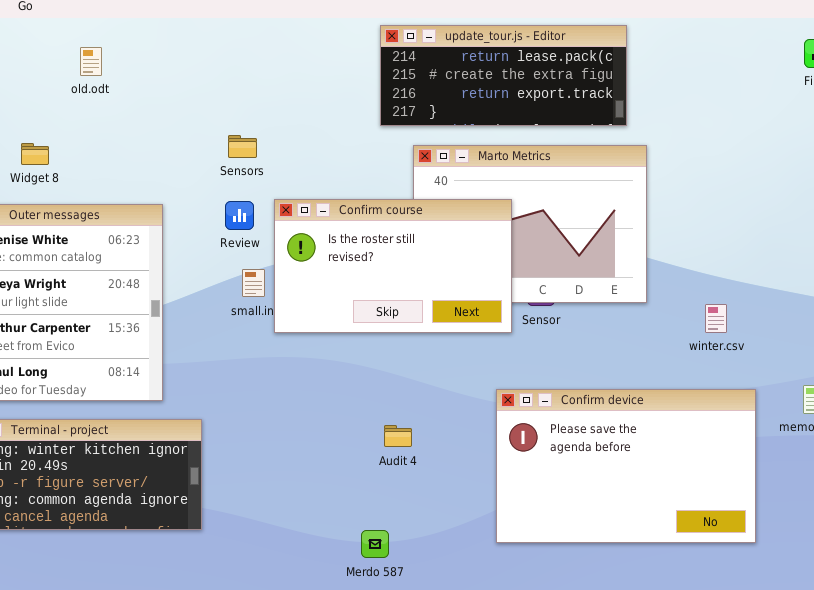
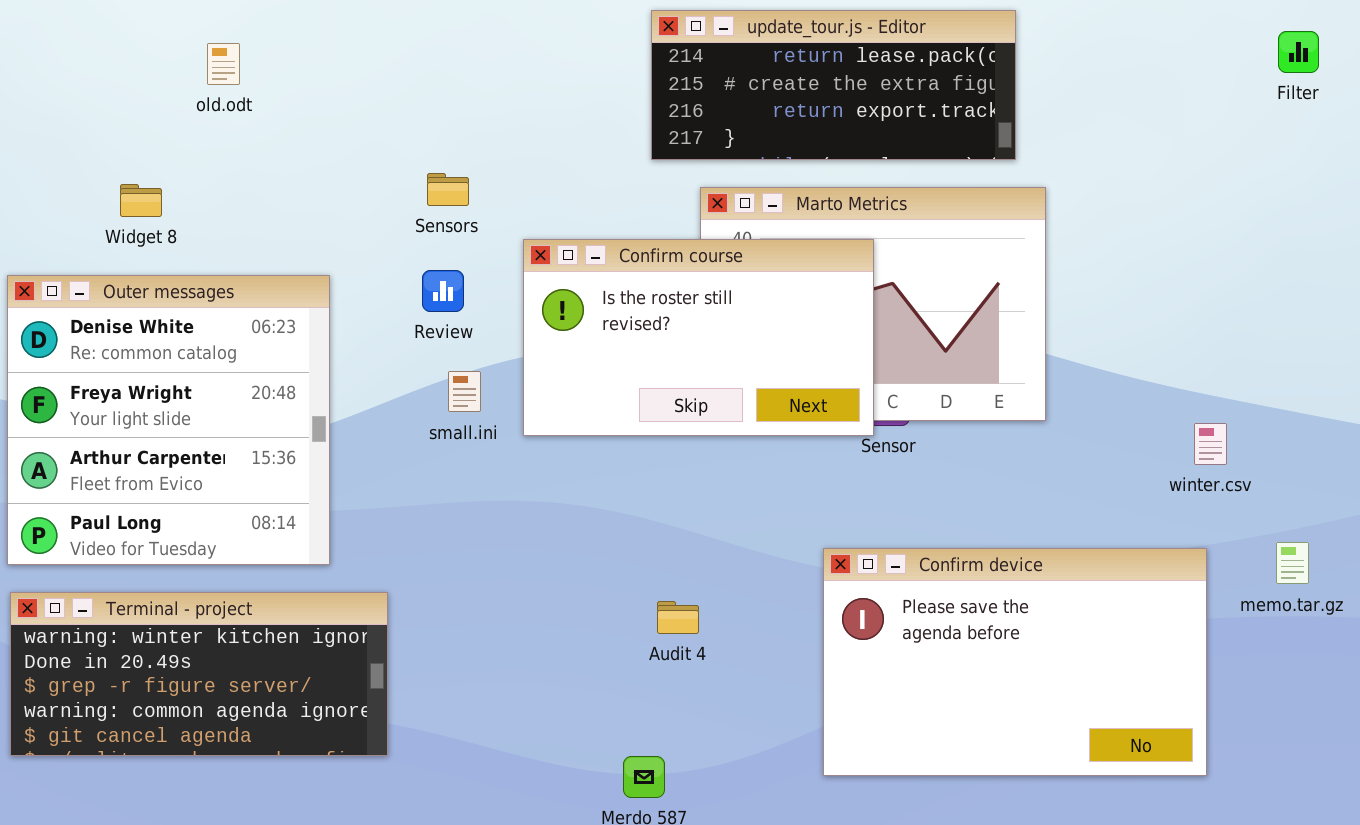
Confirm course: [274,199,512,333] -> [523,239,874,436], moved
winter.csv: [705,304,727,333] -> [1194,423,1227,465], moved

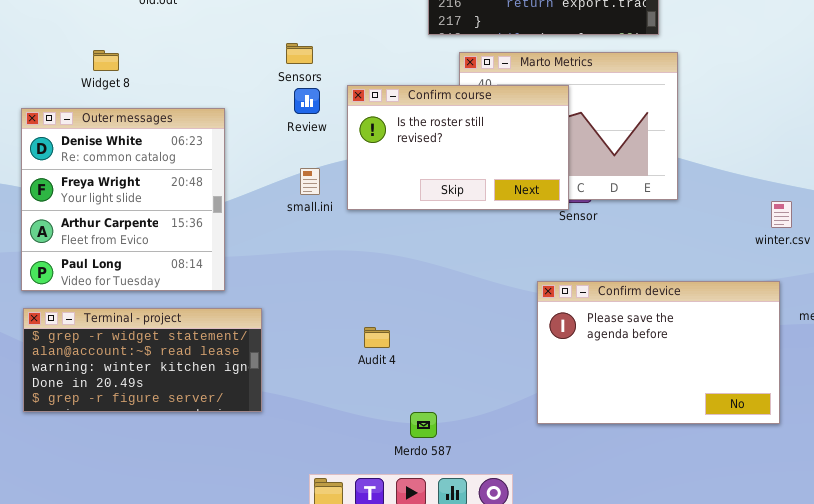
Review: [422,270,464,312] -> [294,88,320,114], moved
Terminal - project: [10,592,388,756] -> [23,308,262,412], scrolled up 2 rows
Audit 4: [657,601,699,634] -> [364,327,390,348], moved

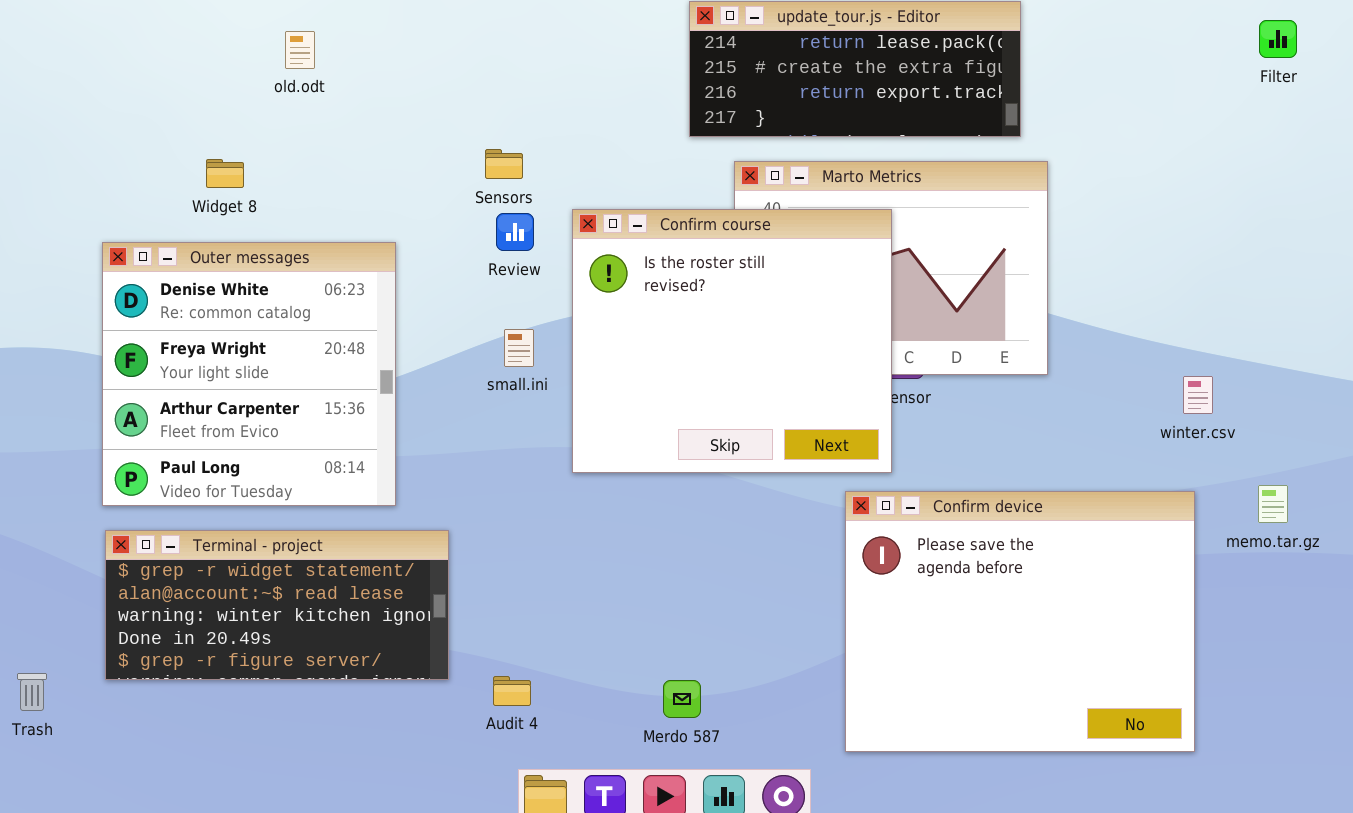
Confirm course: [347,85,569,210] -> [572,209,892,473], resized
Confirm device: [537,281,780,424] -> [845,491,1195,752], resized
Audit 4: [364,327,390,348] -> [493,676,531,706], moved

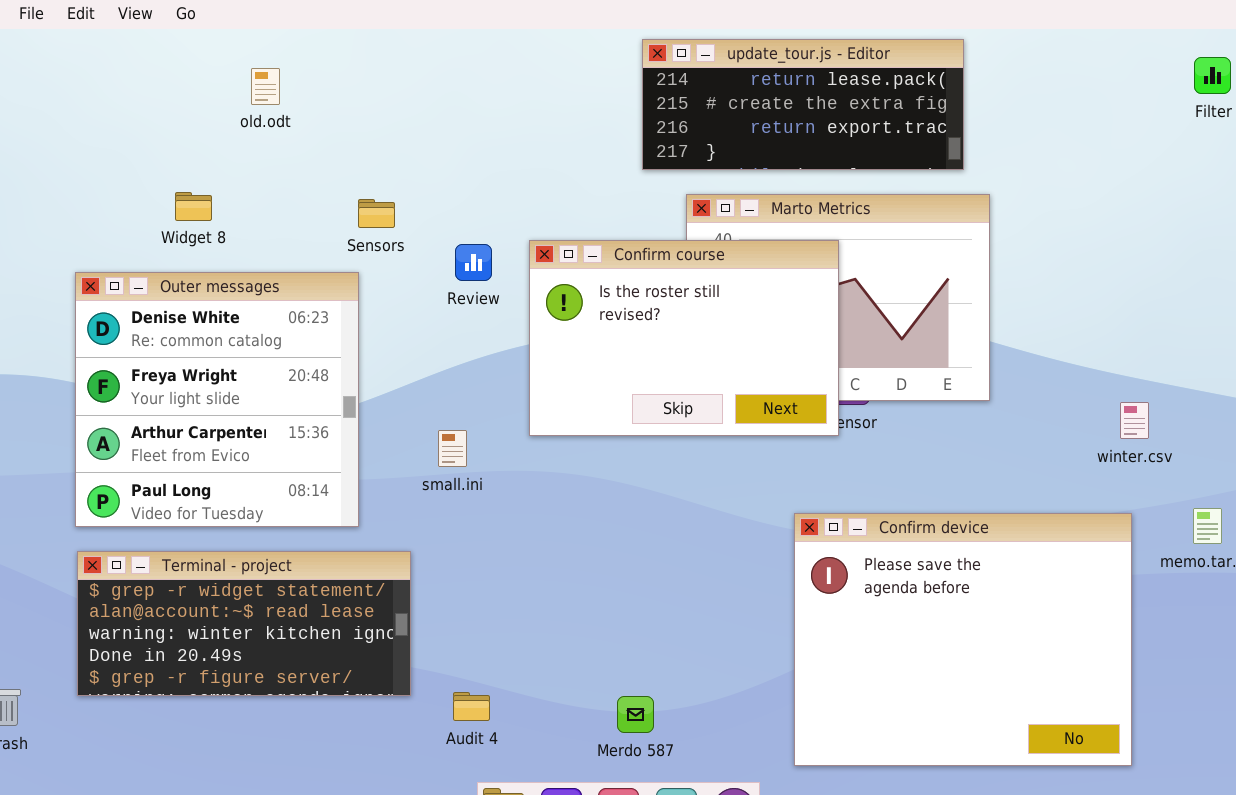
Sensors: [485,149,523,179] -> [358,199,395,228], moved
Confirm course: [572,209,892,473] -> [529,240,839,436], resized
small.ini: [504,329,534,367] -> [438,430,467,467], moved

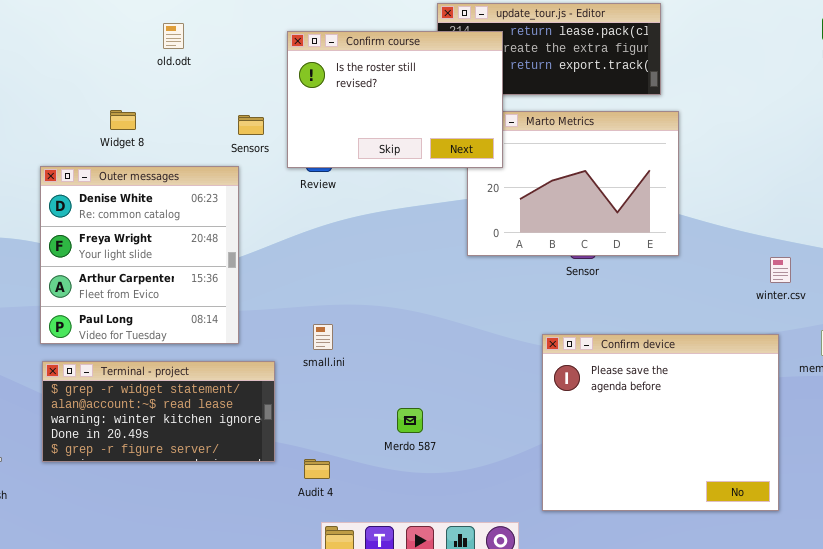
Confirm course: [529,240,839,436] -> [287,31,503,168], moved
small.ini: [438,430,467,467] -> [313,324,333,350], moved
Merdo 587: [617,696,654,733] -> [397,408,423,433], moved

